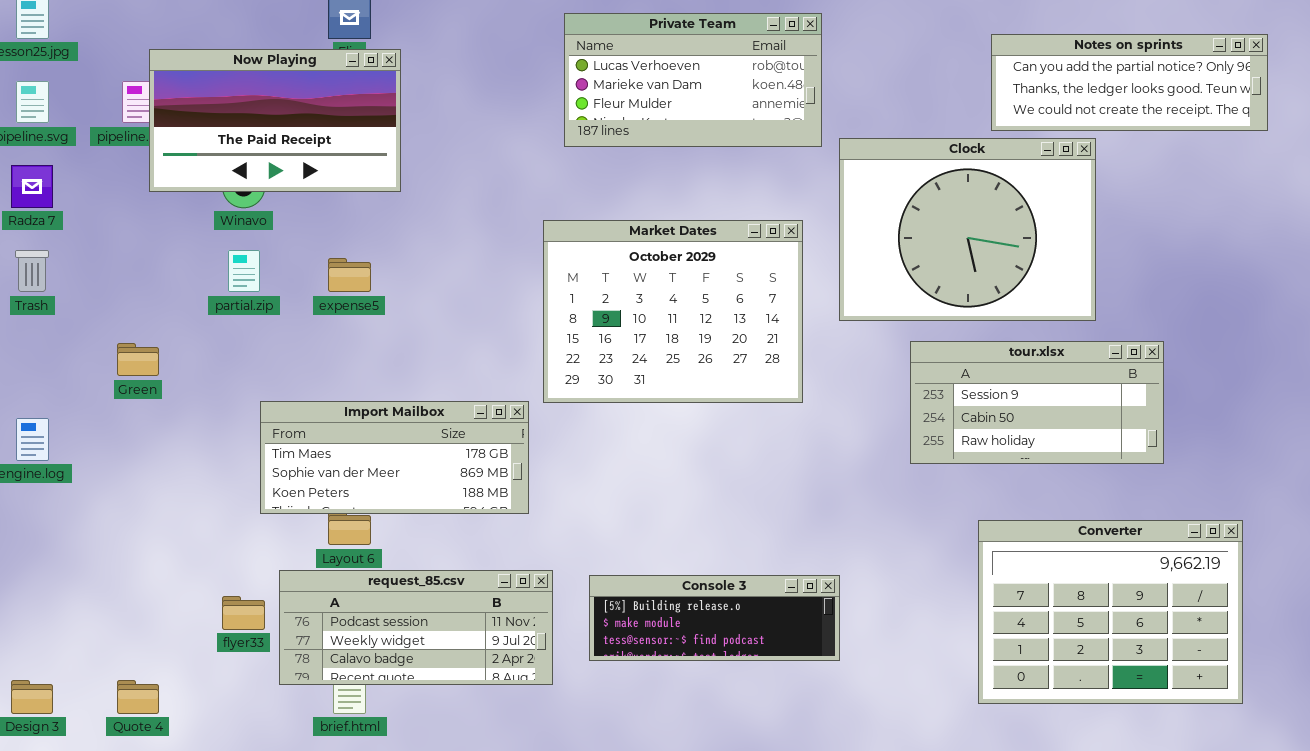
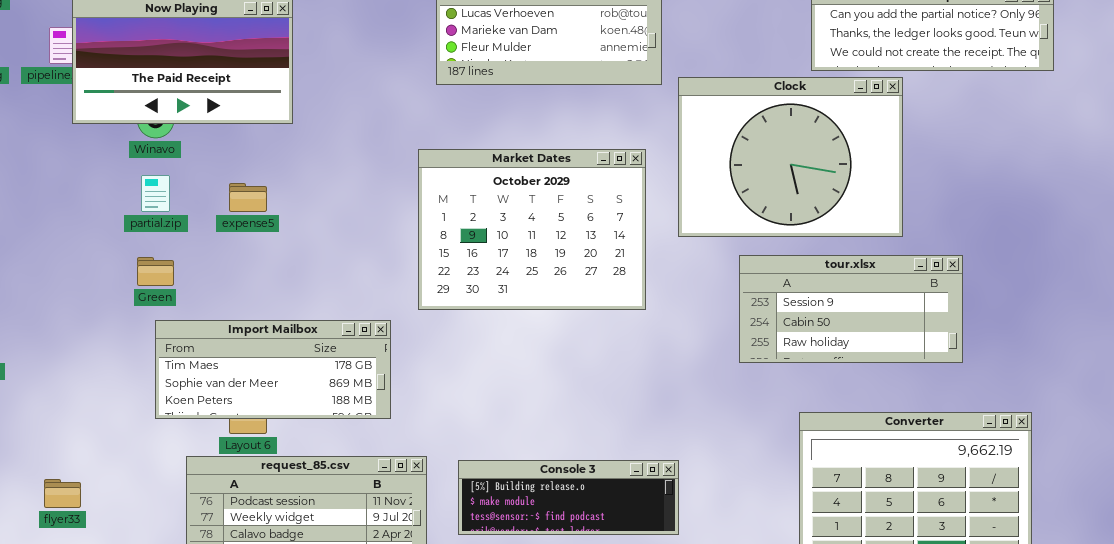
Green: [117,343,159,376] -> [137,257,174,286], moved
Import Mailbox: [260,401,529,514] -> [155,320,391,419], moved
flyer33: [222,596,265,630] -> [44,479,81,508], moved

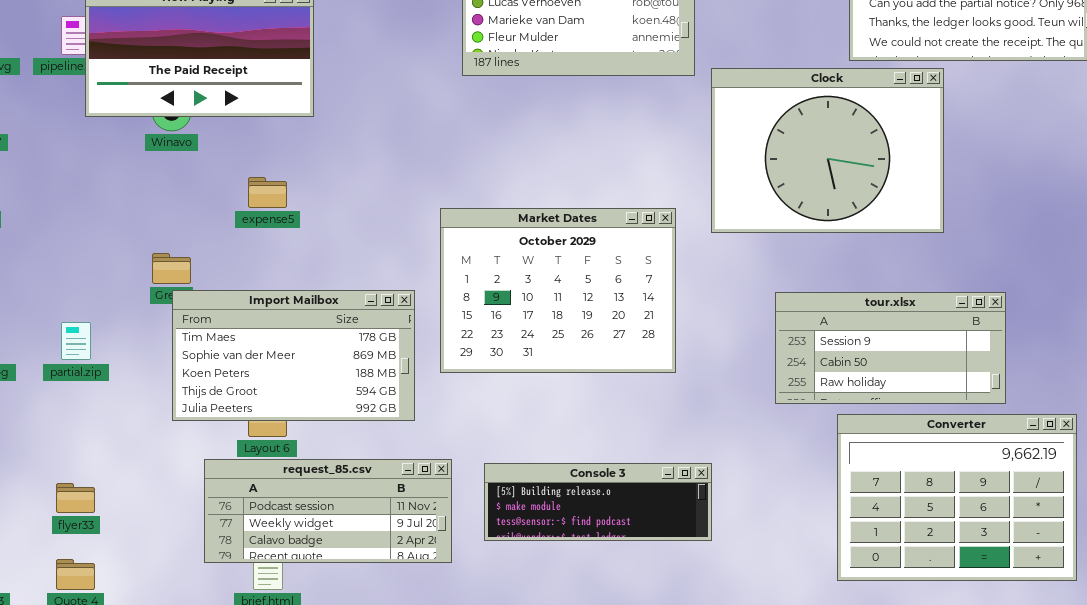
Market Dates: [418,149,646,310] -> [440,208,676,373], moved
partial.zip: [141,175,170,212] -> [61,322,91,360], moved
tour.xlsx: [739,255,963,363] -> [775,292,1006,404], moved
Import Mailbox: [155,320,391,419] -> [172,290,415,421], resized

